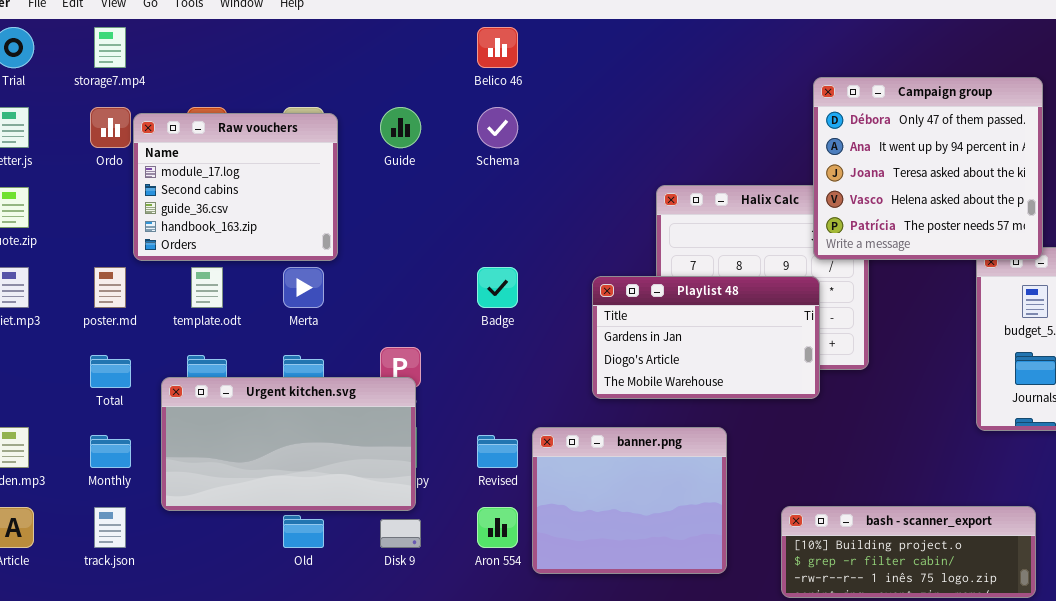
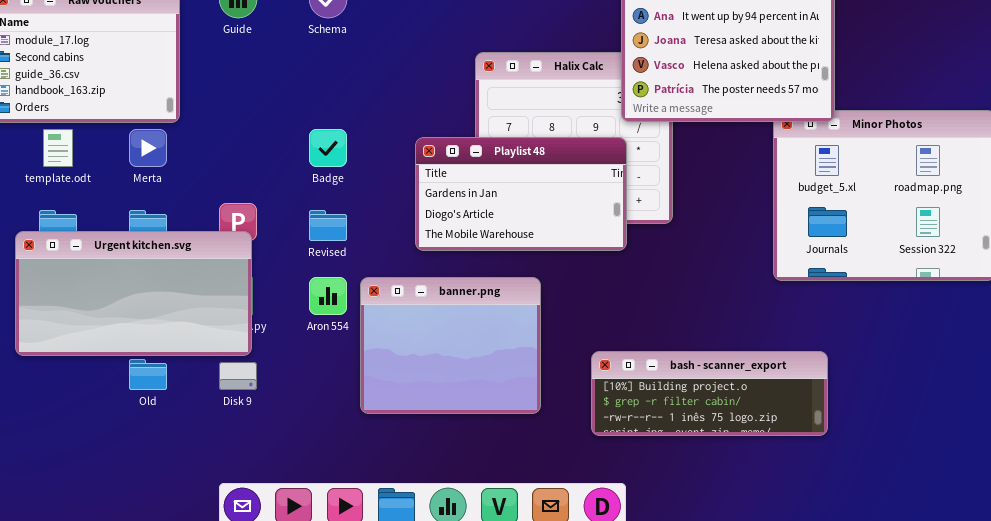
Revised: [477,435,518,468] -> [309,210,347,241], moved
Aron 554: [477,507,518,548] -> [309,277,347,315], moved

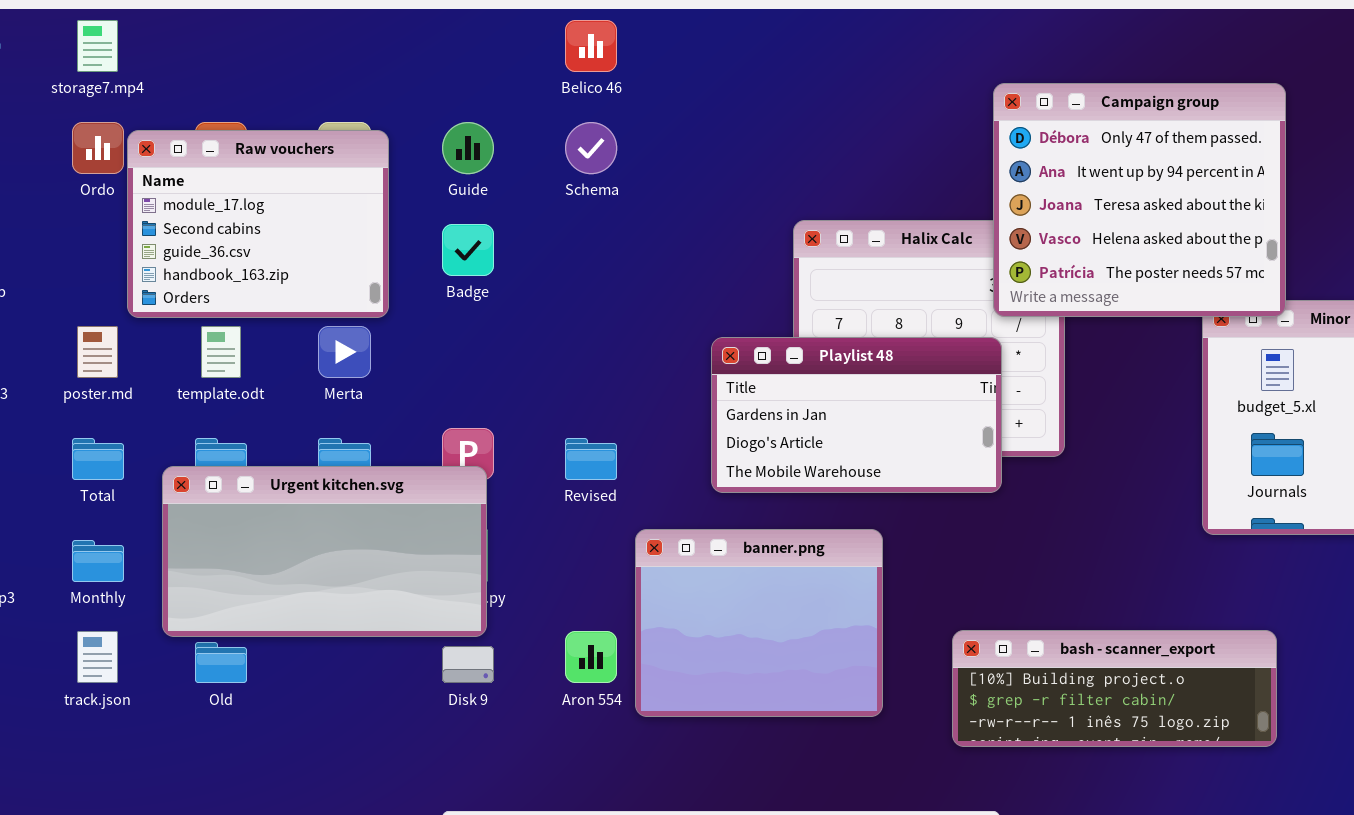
Badge: [309,129,347,167] -> [442,224,494,276], moved
Aron 554: [309,277,347,315] -> [565,631,617,683], moved
Old: [129,359,167,390] -> [195,642,247,683], moved

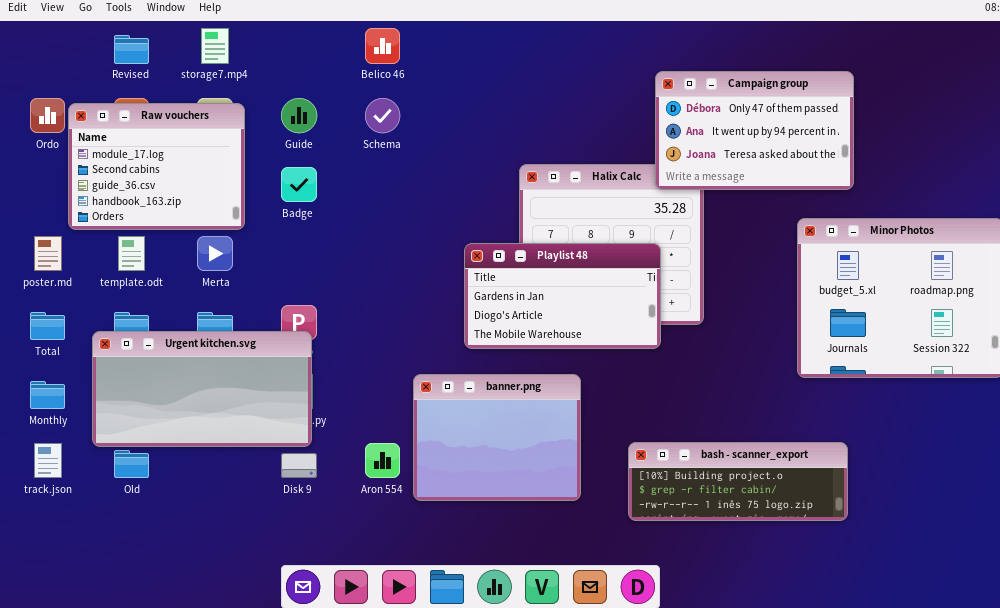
storage7.mp4: [77,20,118,72] -> [201,28,229,64], moved
Campaign group: [993,83,1286,317] -> [655,71,854,190], resized
Revised: [565,438,617,480] -> [114,35,149,64], moved

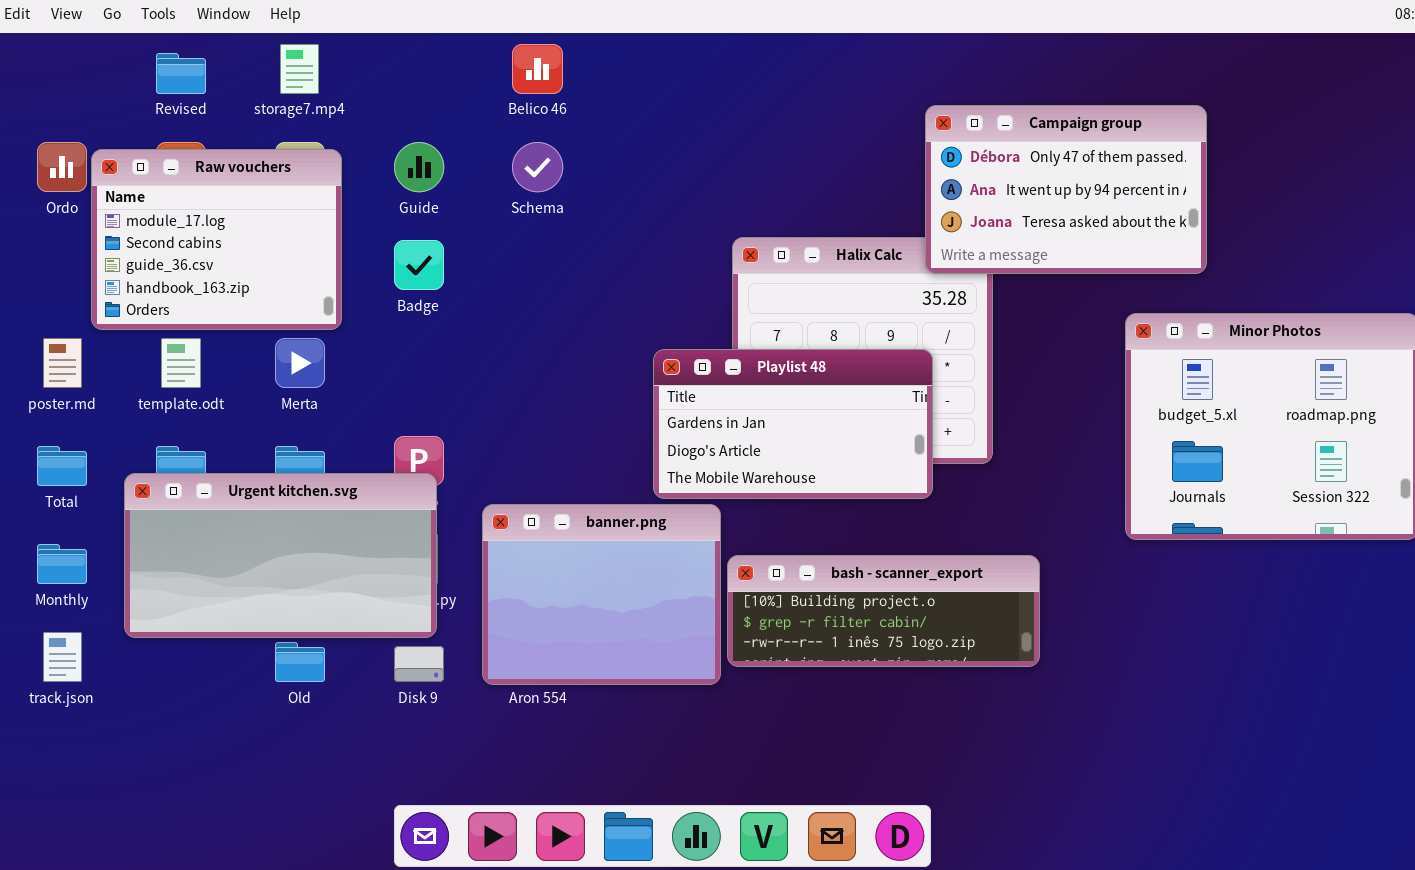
banner.png: [413,374,581,501] -> [482,504,721,685], moved
bash - scanner_export: [628,442,848,521] -> [727,555,1040,667], moved
Old: [114,450,149,478] -> [275,642,325,682], moved

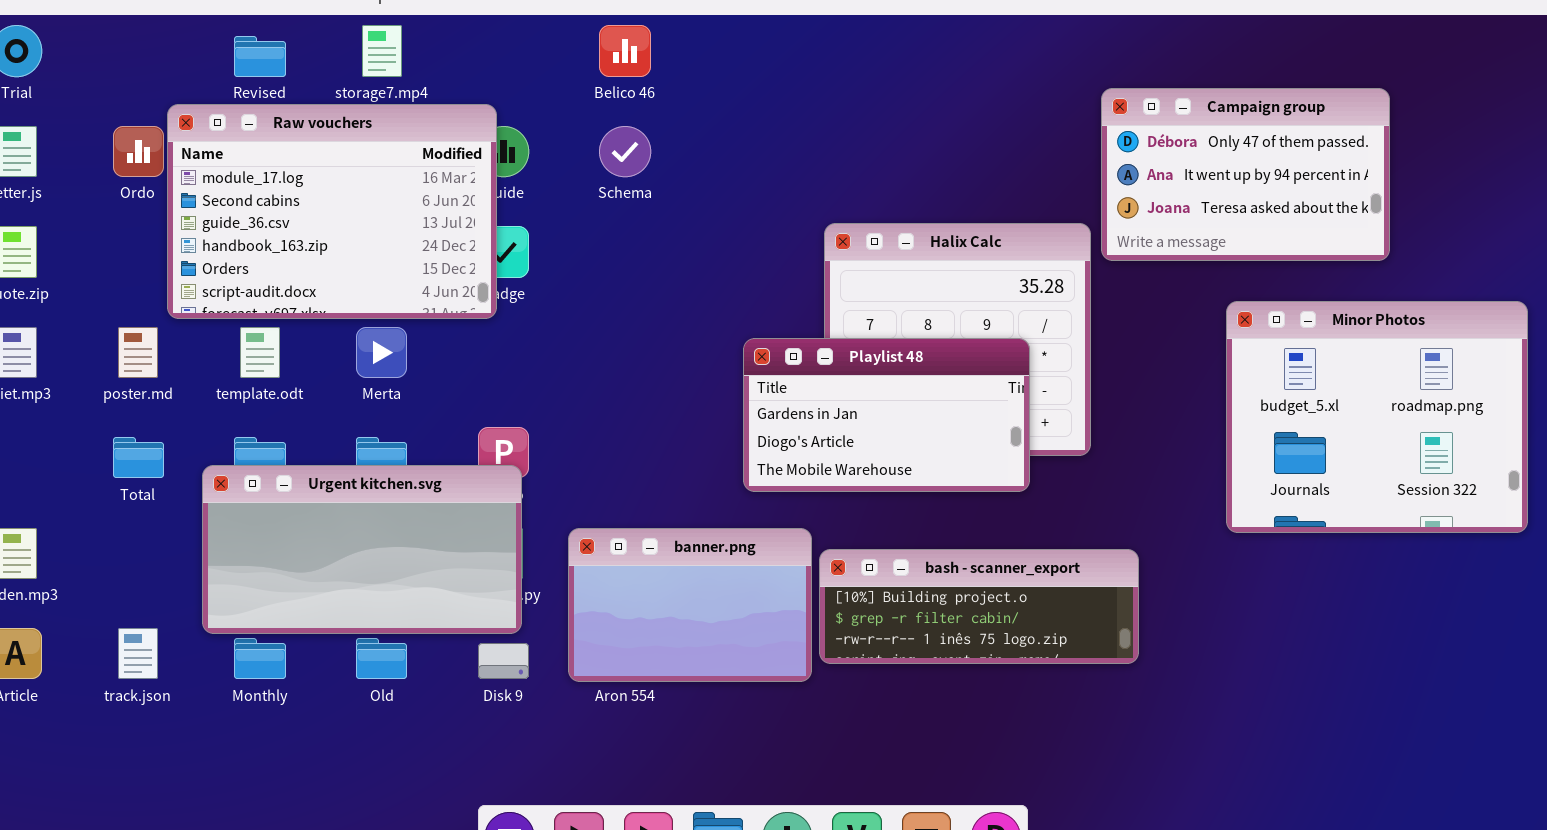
Campaign group: [925,105,1207,274] -> [1101,88,1390,261], moved
Raw vouchers: [91,149,342,330] -> [167,104,497,319], resized
banner.png: [482,504,721,685] -> [568,528,812,682], resized
Monthly: [37,544,87,584] -> [234,638,286,679], moved

